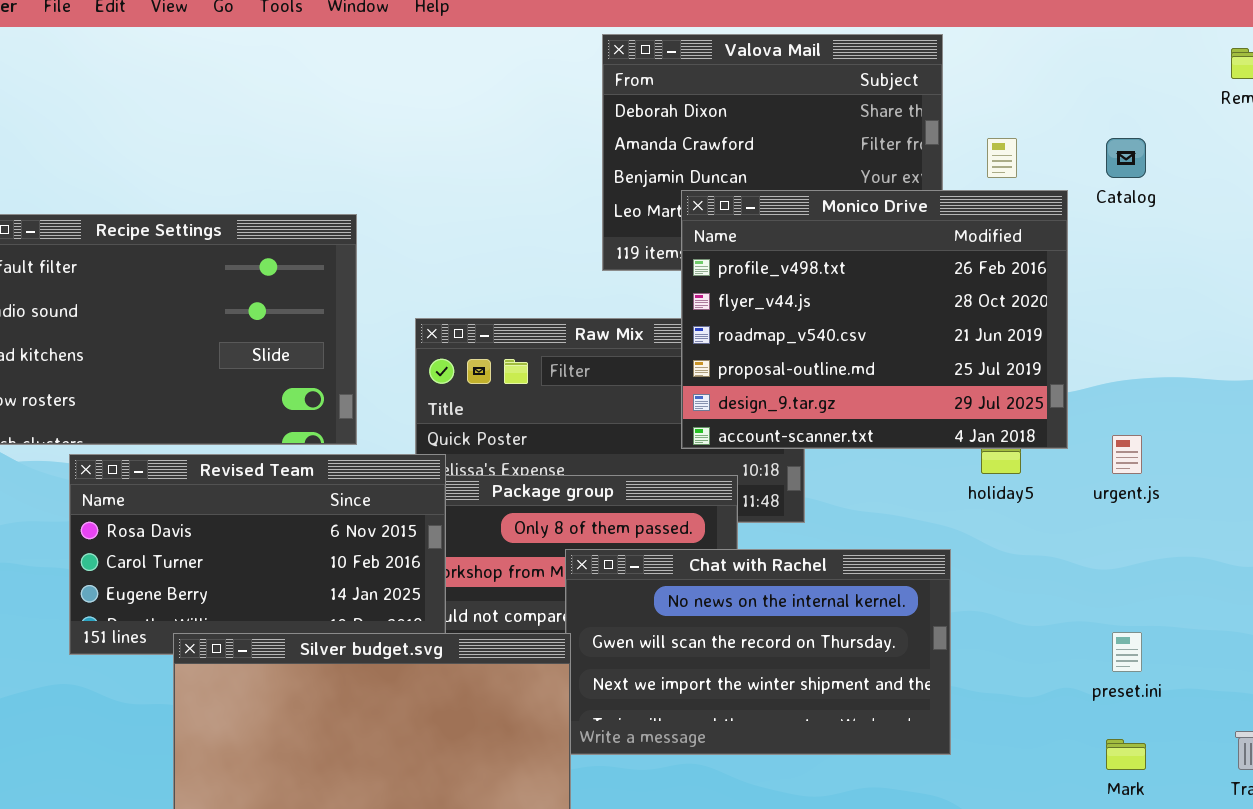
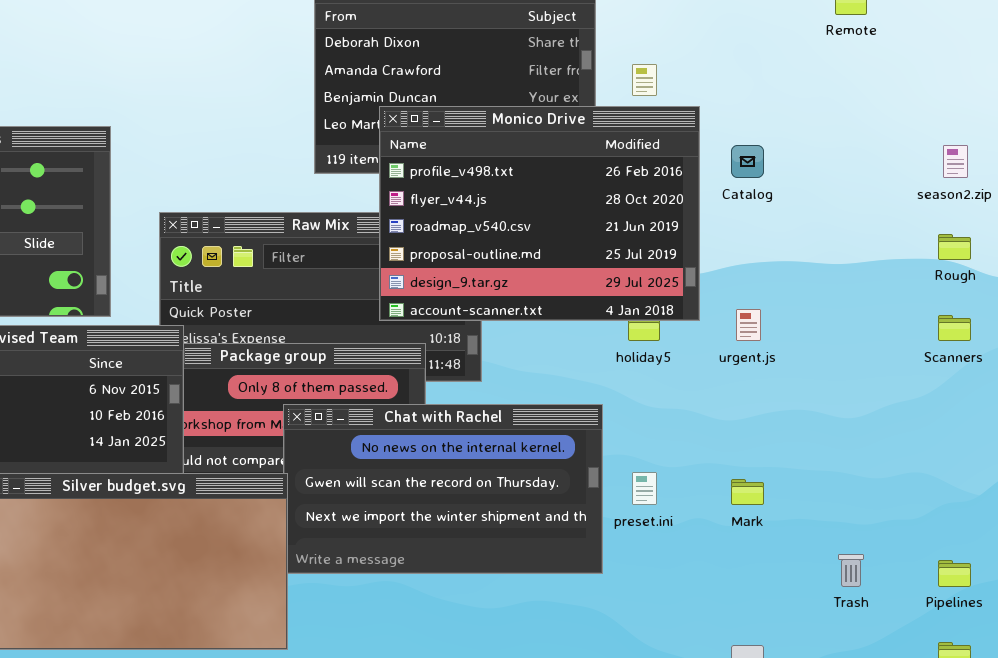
Catalog: [1106,138,1146,178] -> [731,145,764,178], moved
preset.ini: [1112,632,1142,672] -> [632,472,657,505], moved
Mark: [1106,739,1146,770] -> [731,479,764,505], moved

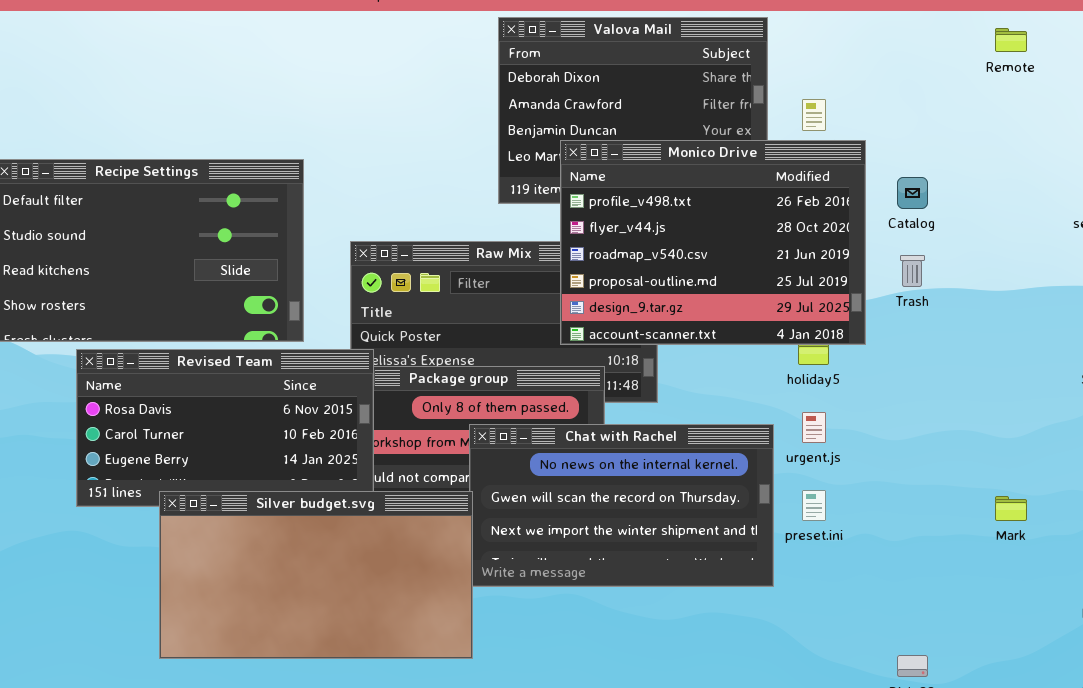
urgent.js: [736,309,761,341] -> [802,412,826,443], moved
Mark: [731,479,764,505] -> [995,496,1027,521], moved
Trash: [838,554,864,587] -> [900,255,925,287], moved

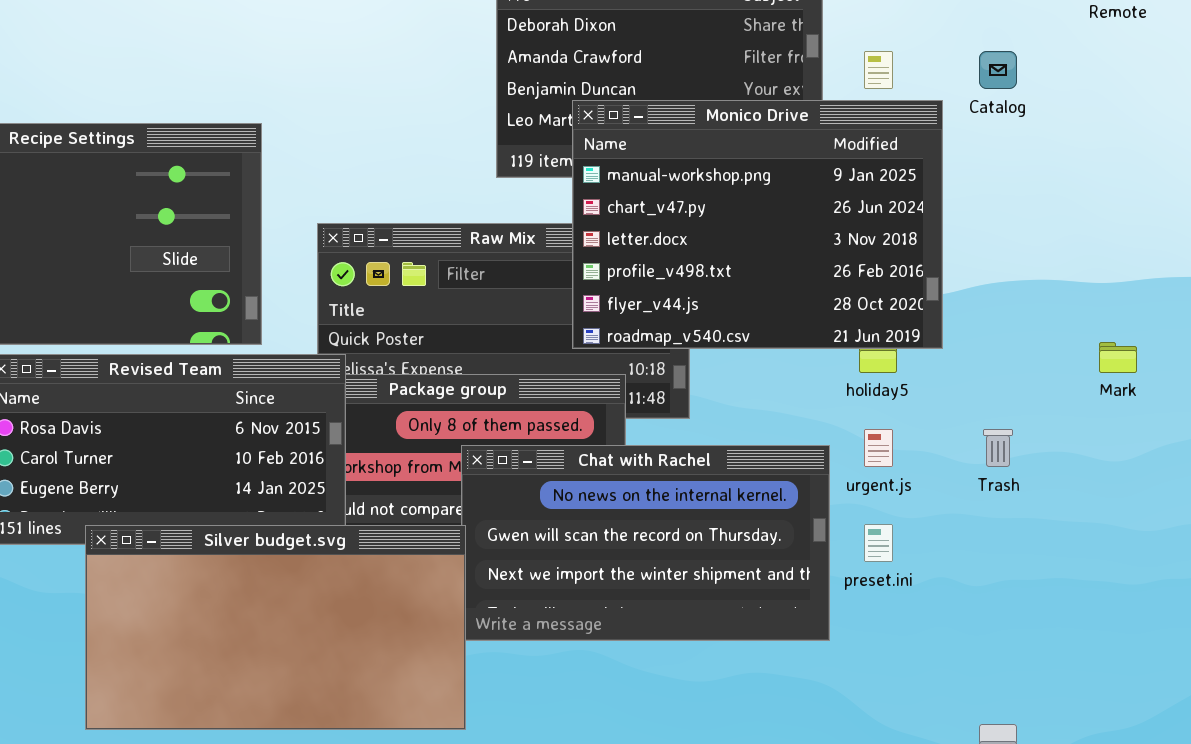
Monico Drive: [560,140,866,345] -> [572,100,943,349], scrolled up 3 rows
Catalog: [897,177,928,209] -> [979,51,1017,89], moved
Trash: [900,255,925,287] -> [983,429,1013,467], moved
Mark: [995,496,1027,521] -> [1099,342,1137,373], moved

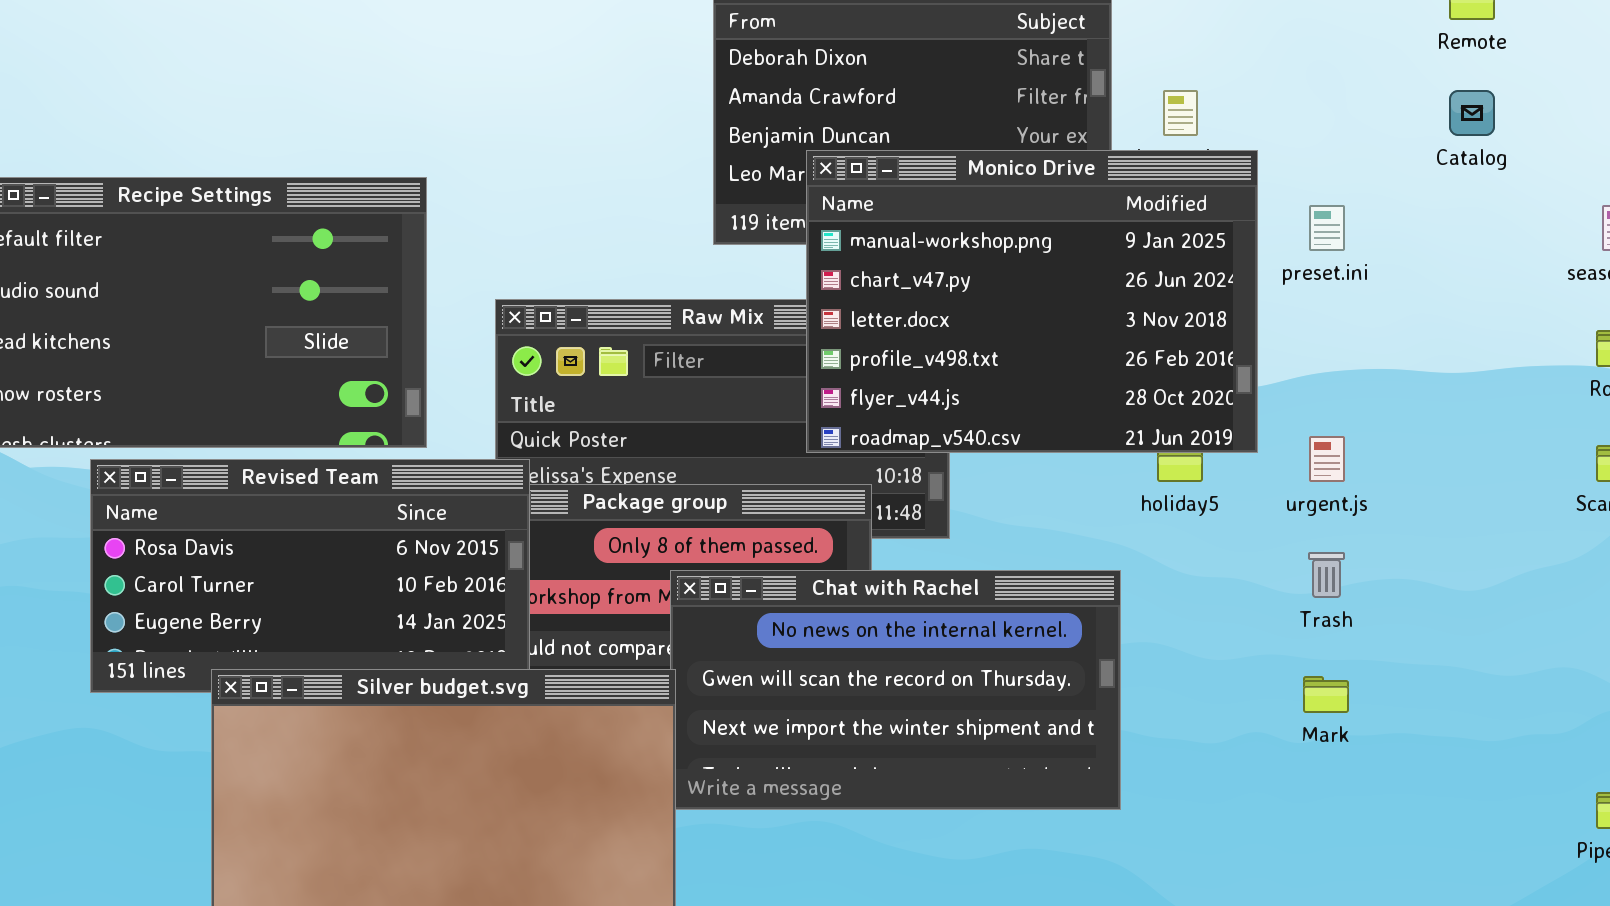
Catalog: [979,51,1017,89] -> [1449,90,1495,136], moved
Mark: [1099,342,1137,373] -> [1303,676,1349,713], moved
urgent.js: [864,429,893,467] -> [1309,436,1345,482], moved
preset.ini: [864,524,893,562] -> [1309,205,1345,251], moved

